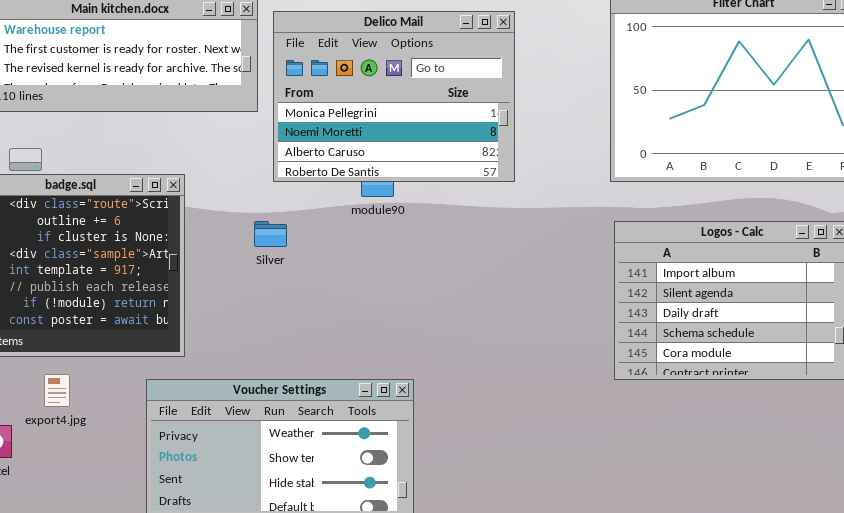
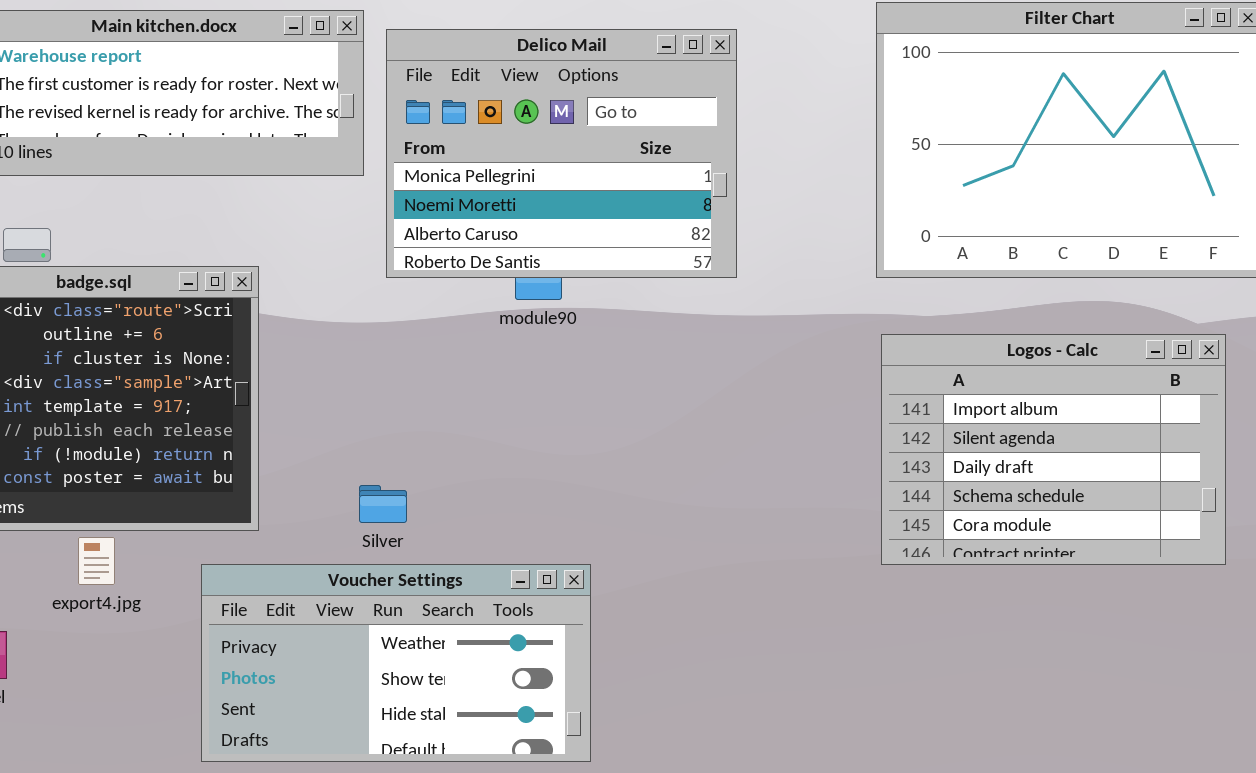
Silver: [254,221,287,247] -> [359,485,407,523], moved
export4.jpg: [44,374,70,407] -> [78,537,115,585], moved

